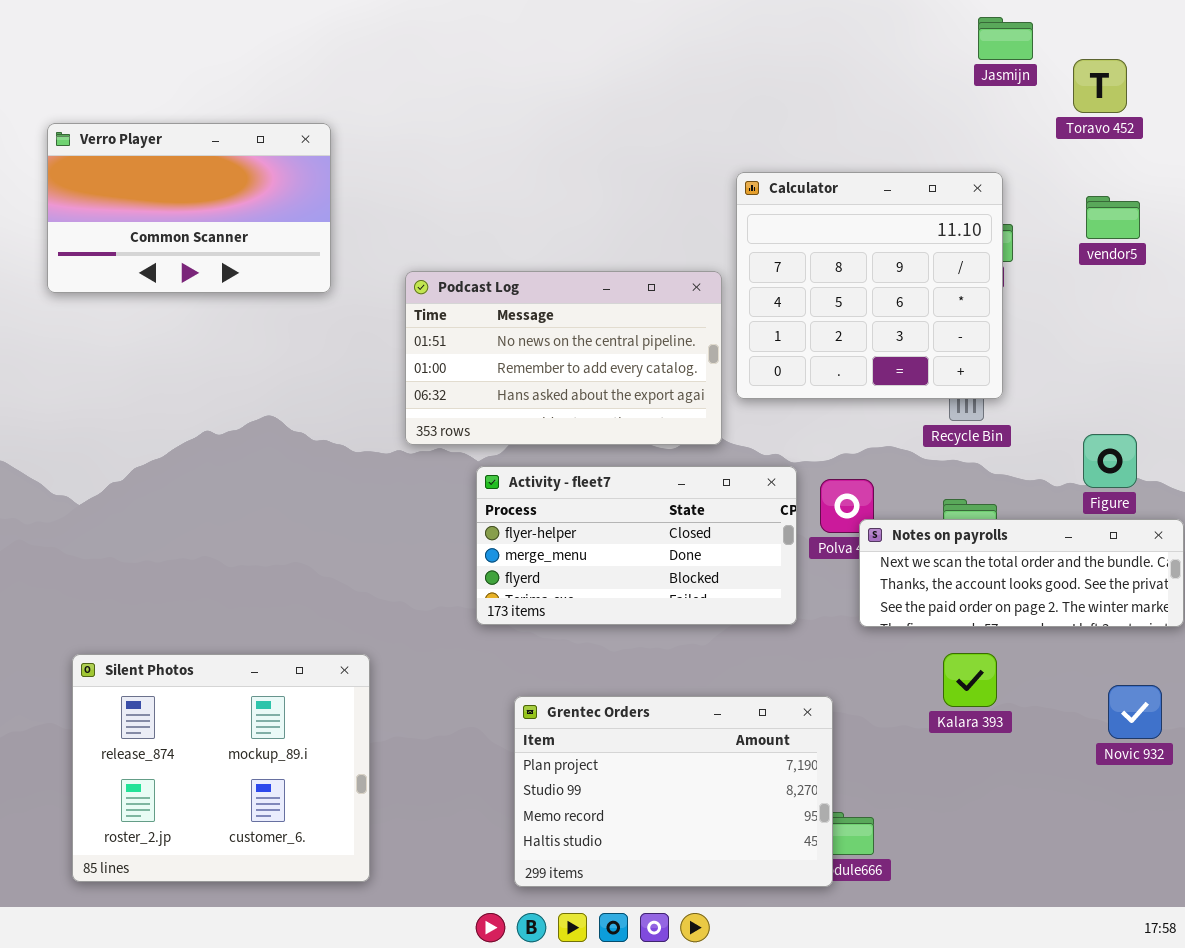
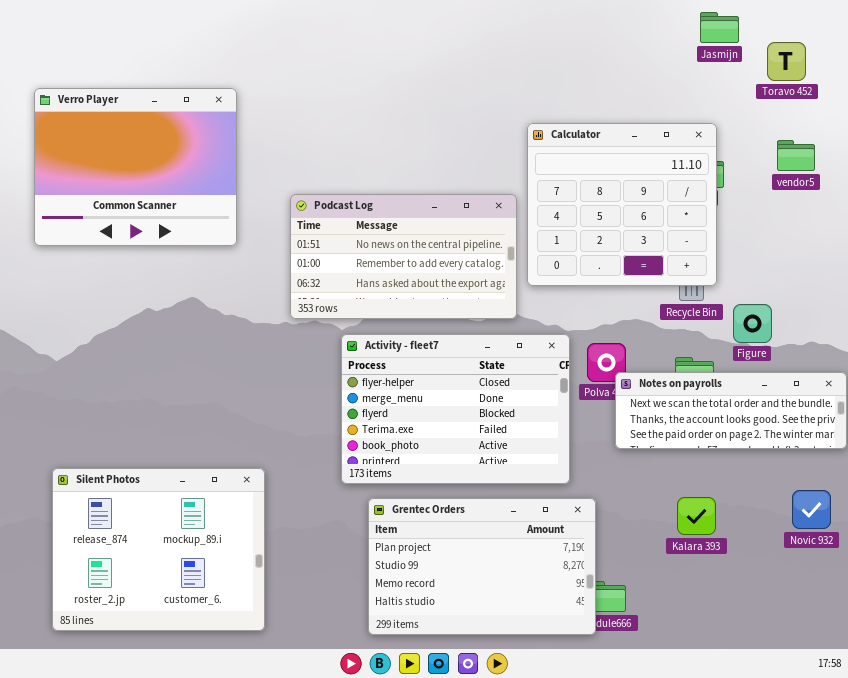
Verro Player: [47,123,331,293] -> [34,88,237,246], resized
Figure: [1083,434,1137,488] -> [733,304,772,343], moved
Activity - fleet7: [476,466,797,625] -> [341,334,570,484], resized
Kalara 393: [943,653,997,707] -> [677,497,716,535], moved

